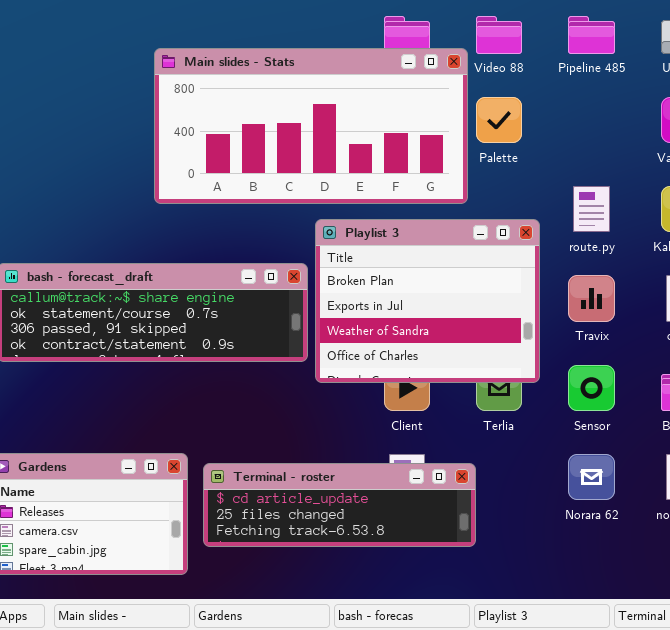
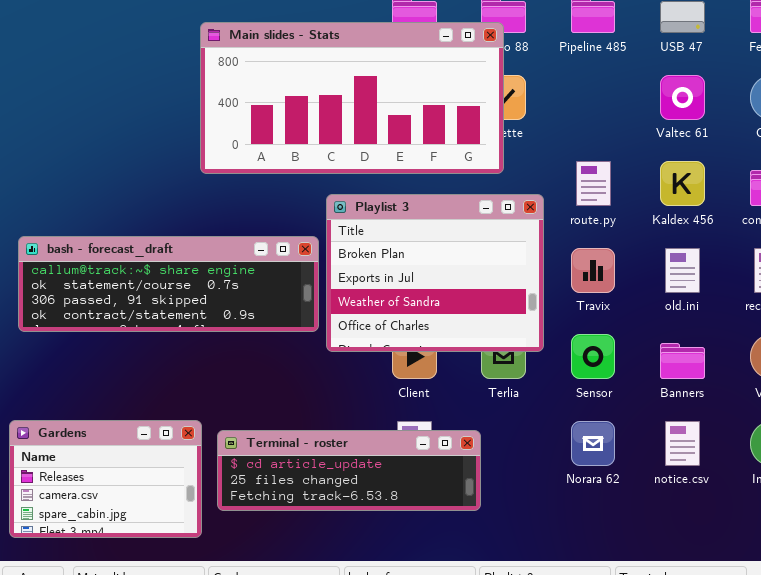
Main slides - Stats: [154,48,468,204] -> [200,22,504,174], moved

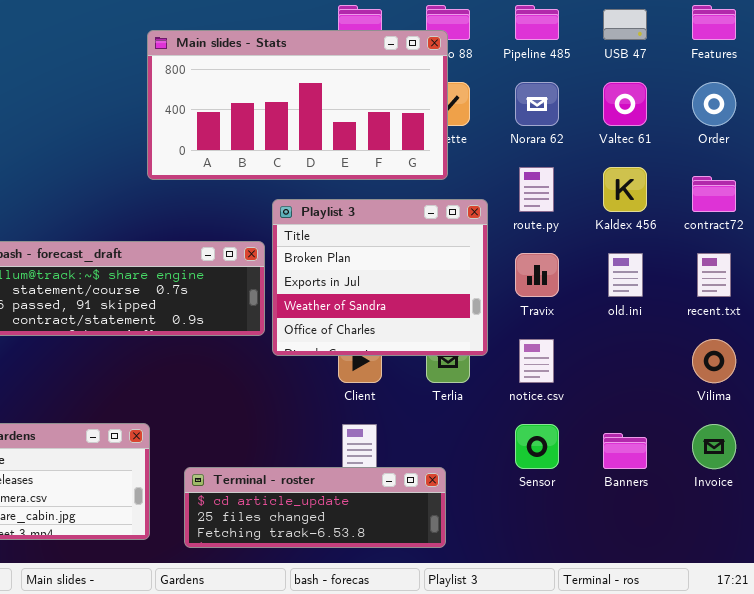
Sensor: [571,334,615,379] -> [515,424,559,469], moved
Banners: [660,343,705,379] -> [603,433,647,469], moved
Norara 62: [571,421,615,466] -> [515,82,559,126], moved
notice.csv: [665,421,700,466] -> [519,339,554,383], moved
Terminal - roster: [217,430,481,511] -> [184,467,446,548], moved

